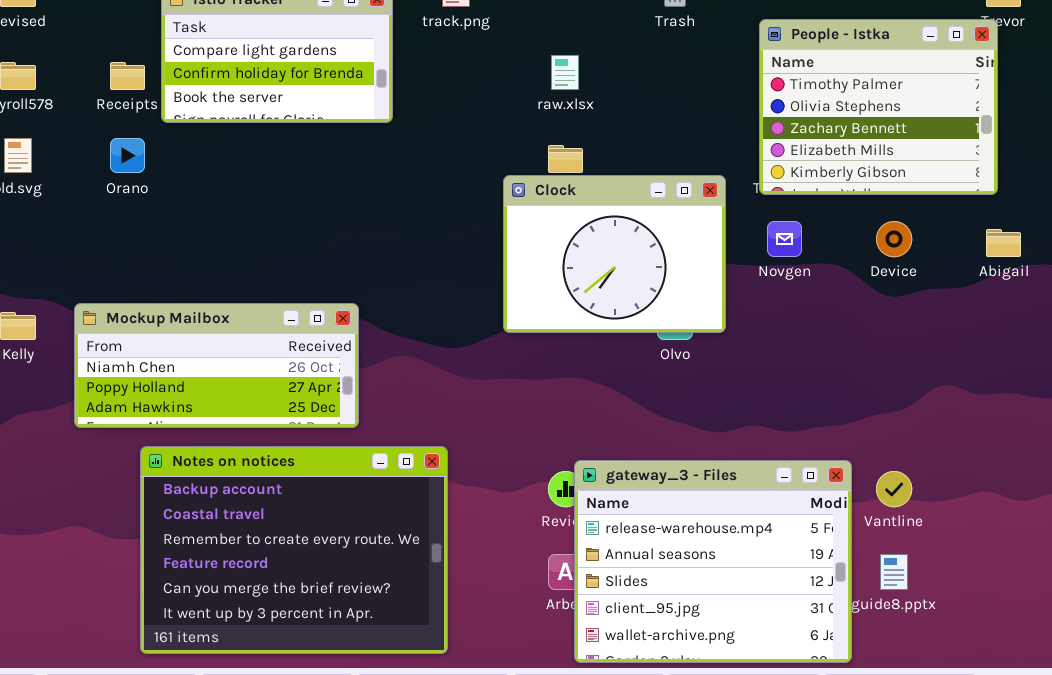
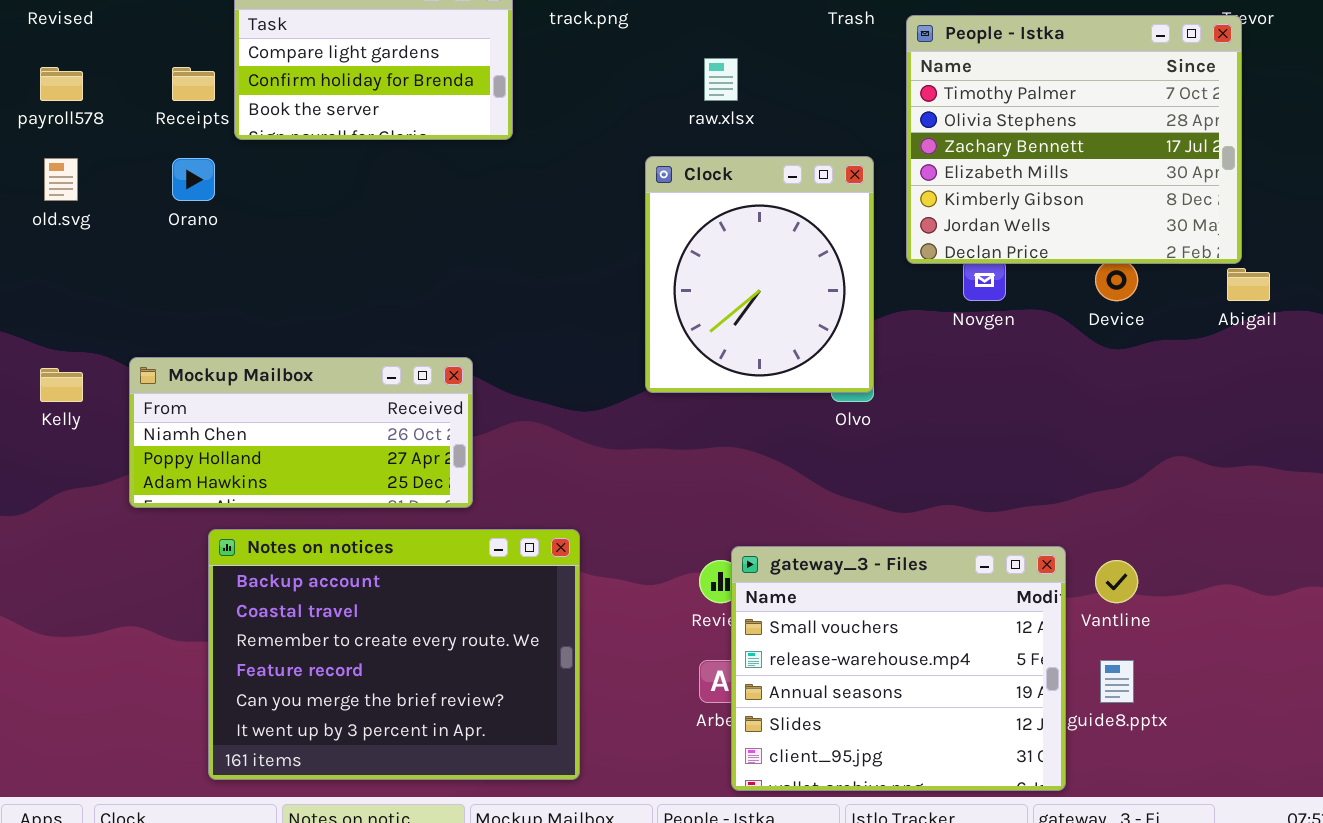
People - Istka: [759,19,998,195] -> [906,15,1242,264], resized
Clock: [503,175,726,333] -> [645,156,874,393], resized
gateway_3 - Files: [574,460,852,663] -> [731,546,1066,791], scrolled up 1 row

